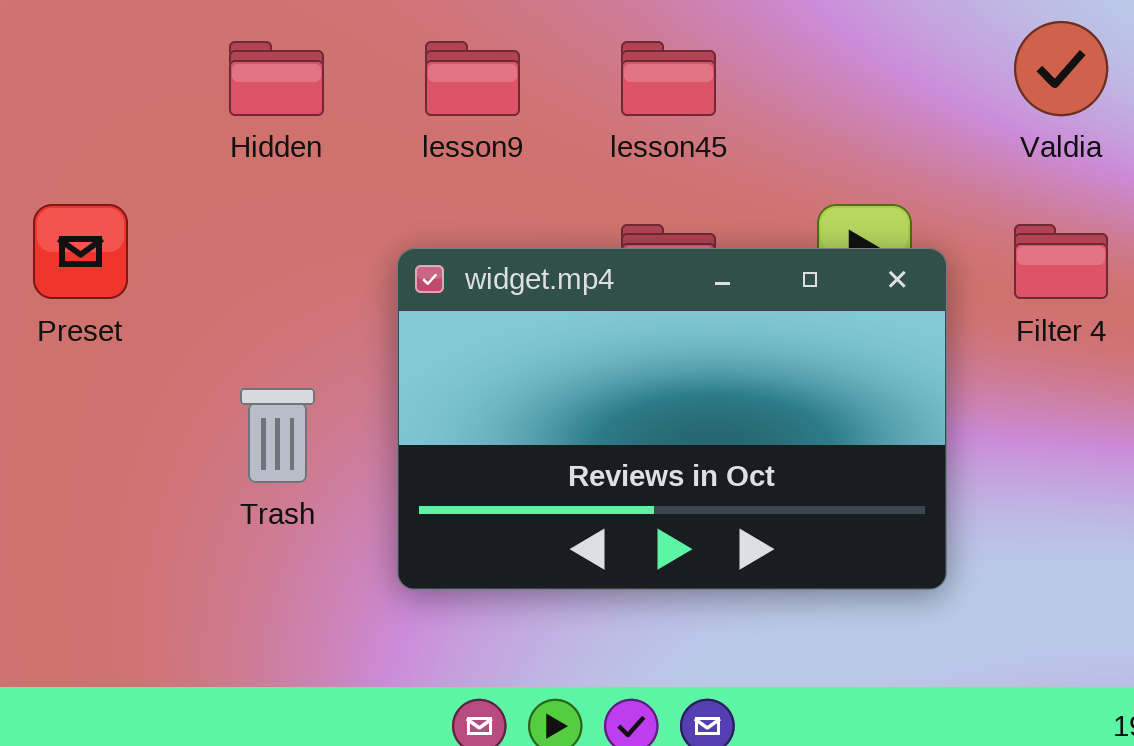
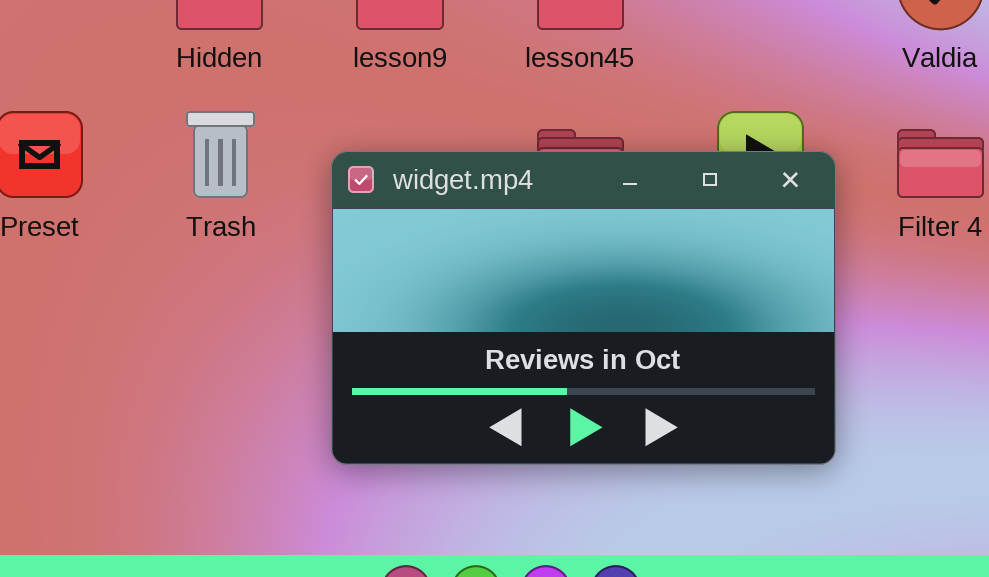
Trash: [240,388,315,483] -> [186,111,255,198], moved

